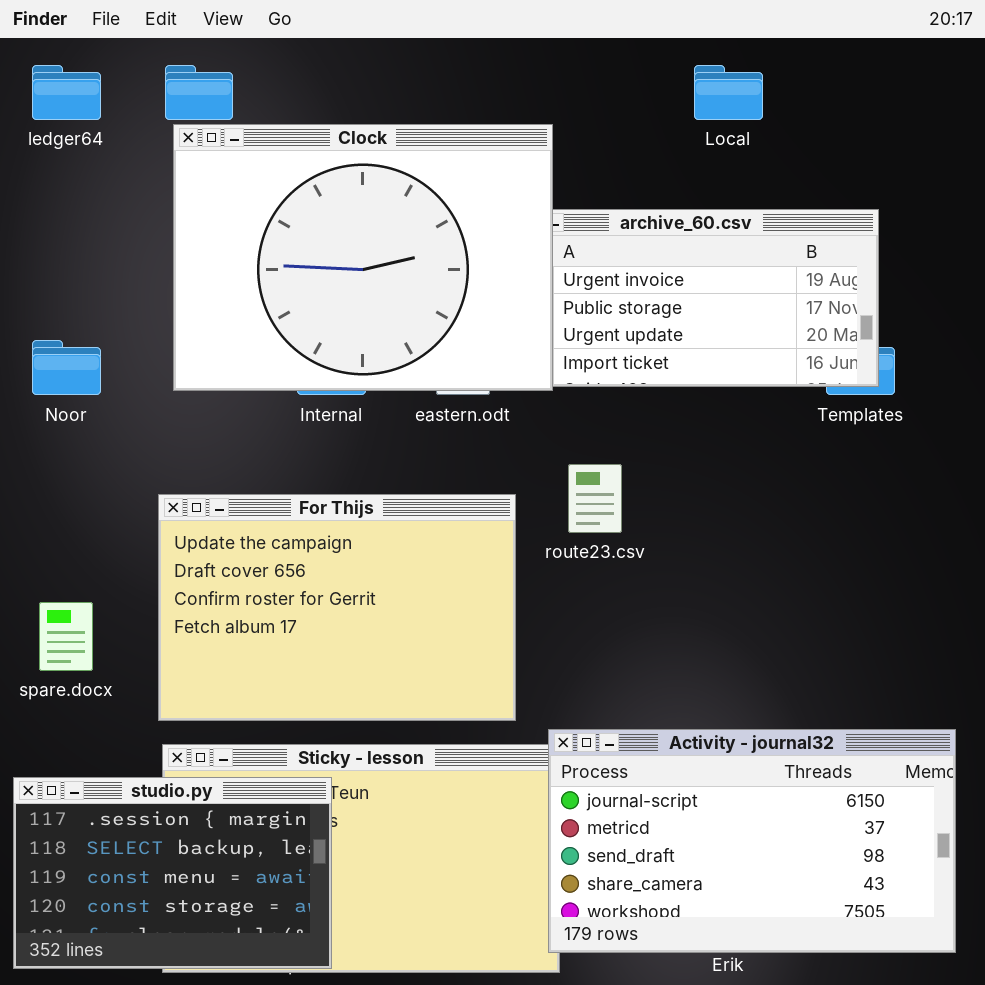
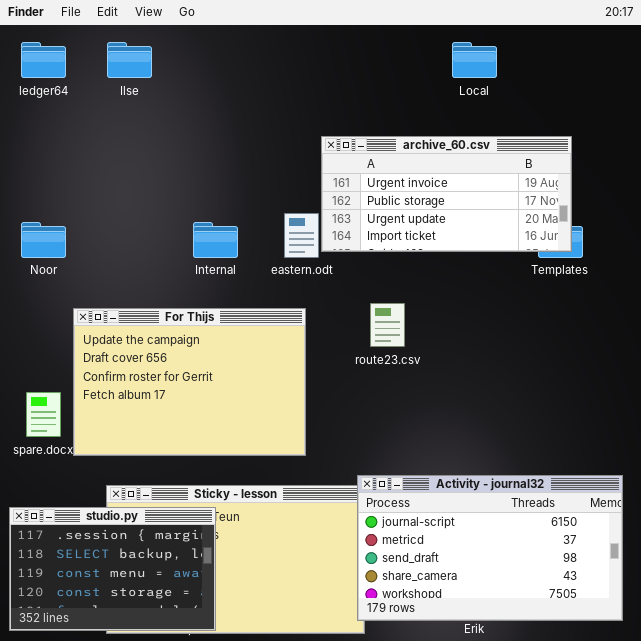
Clock: [173,124,553,391] -> none, closed
For Thijs: [158,494,516,721] -> [73,308,306,456], moved

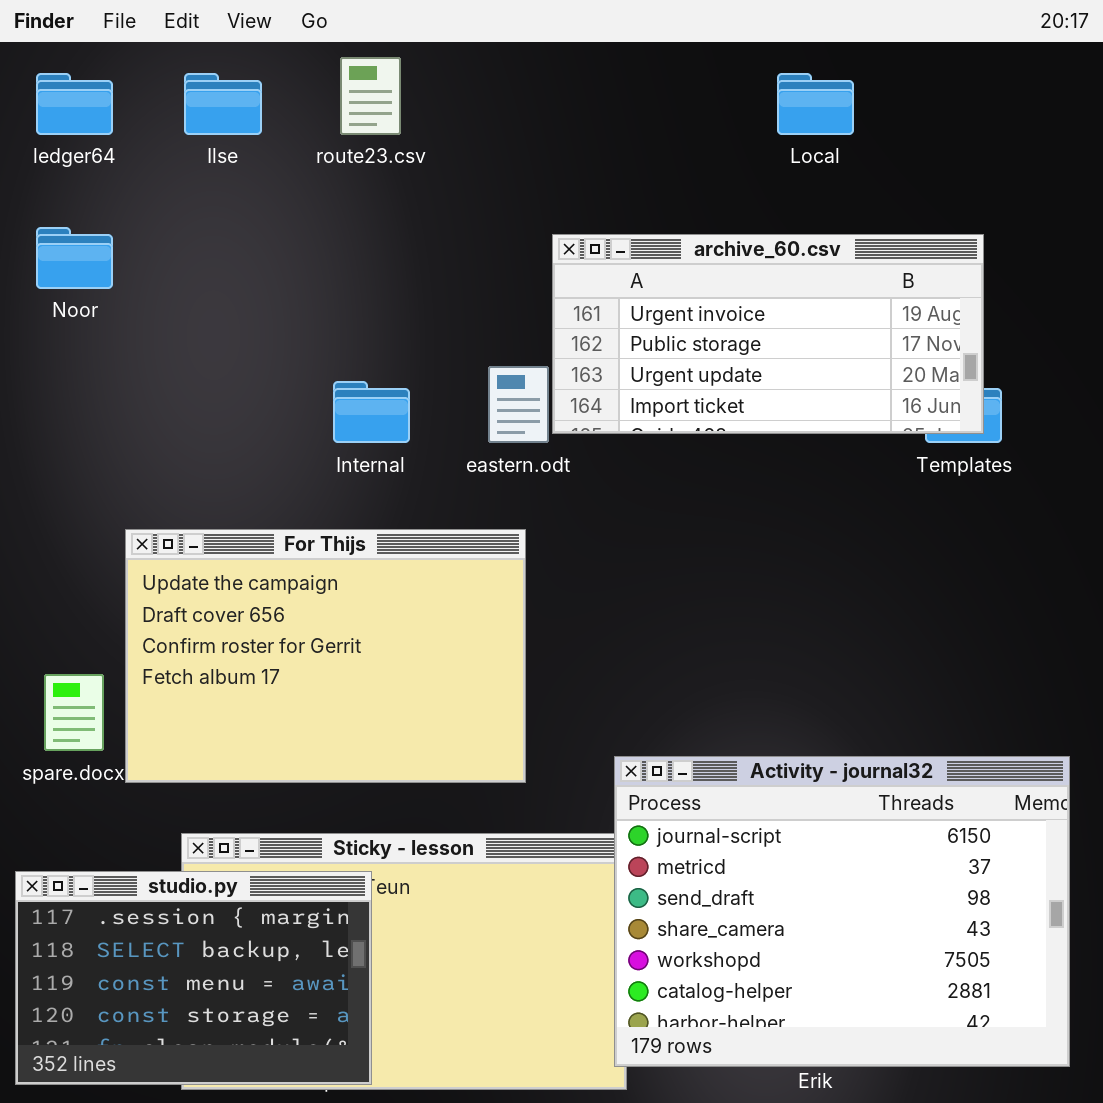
Noor: [21,222,66,258] -> [36,227,113,289], moved
route23.csv: [370,303,405,347] -> [340,57,401,135], moved
Activity - journal32: [357,475,623,621] -> [614,756,1070,1067], resized

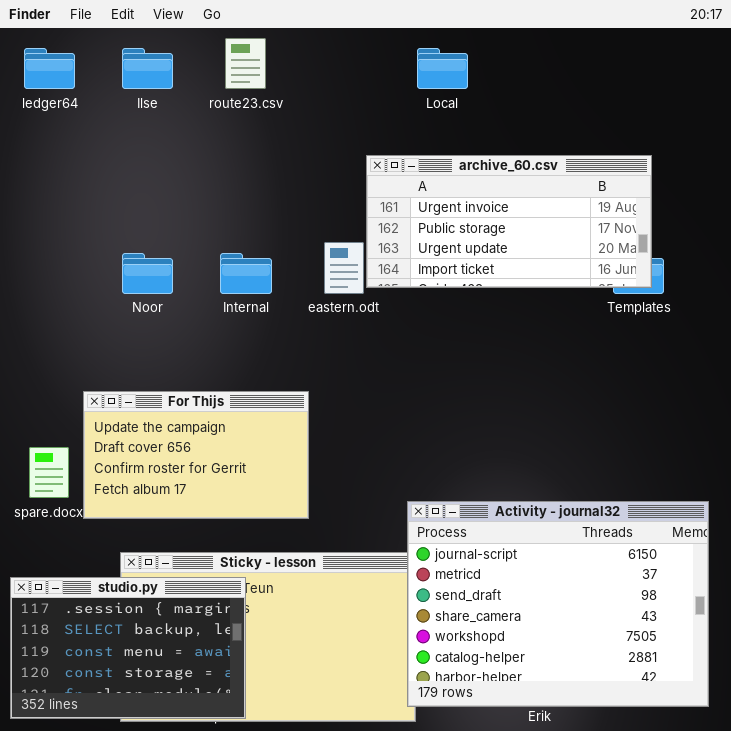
Local: [777,73,854,135] -> [417,48,468,89], moved
Noor: [36,227,113,289] -> [122,253,173,294], moved
For Thijs: [125,529,526,783] -> [83,391,309,519], resized

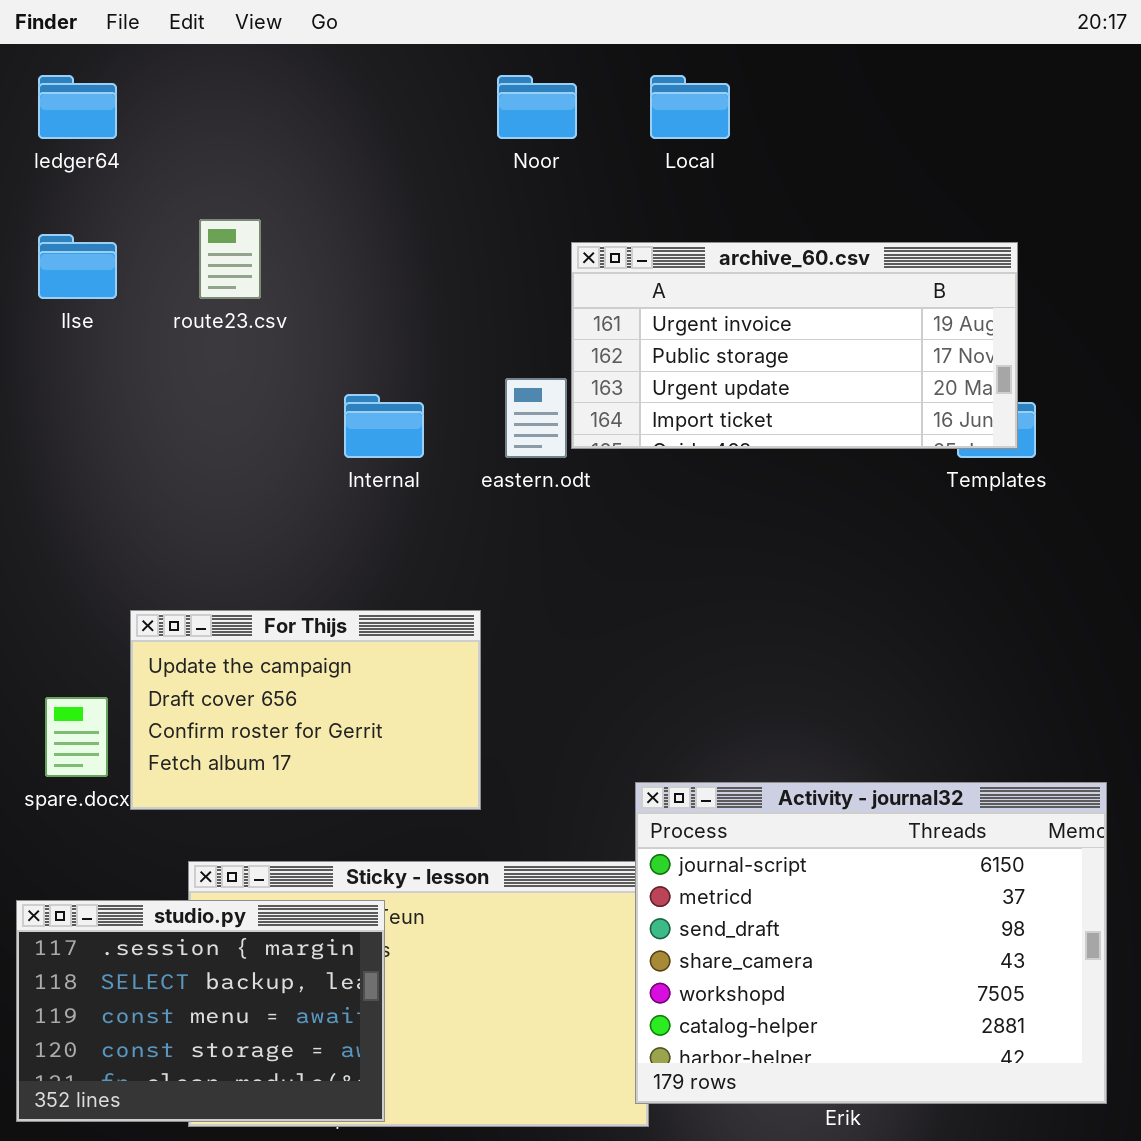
route23.csv: [225,38,266,89] -> [199,219,261,299], moved
Ilse: [122,48,173,89] -> [38,234,117,299], moved
Noor: [122,253,173,294] -> [497,75,577,139], moved

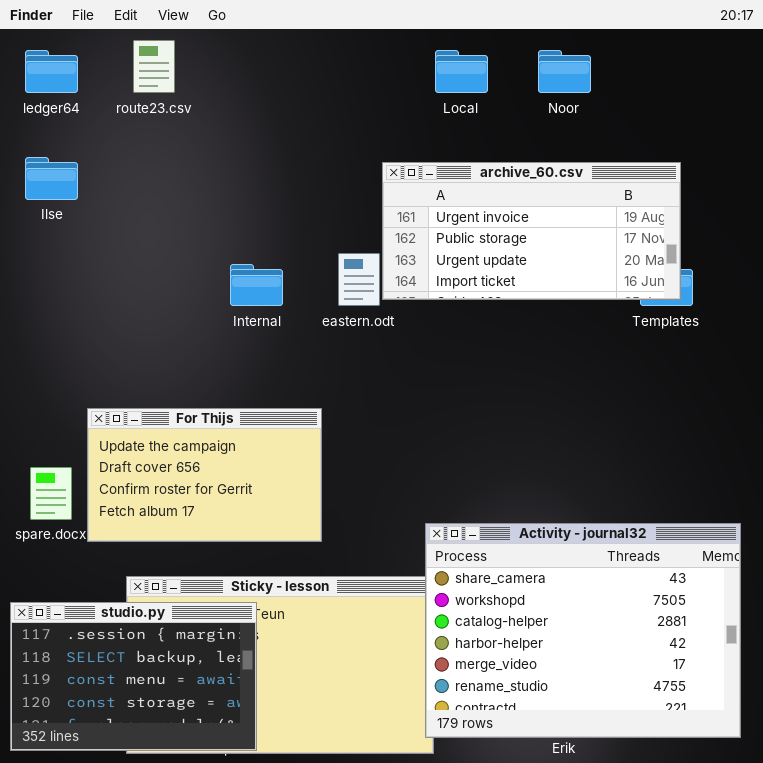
Noor: [497,75,577,139] -> [538,50,591,93], moved
route23.csv: [199,219,261,299] -> [133,40,175,93], moved
Activity - journal32: [635,782,1107,1104] -> [425,523,741,738], scrolled down 3 rows

